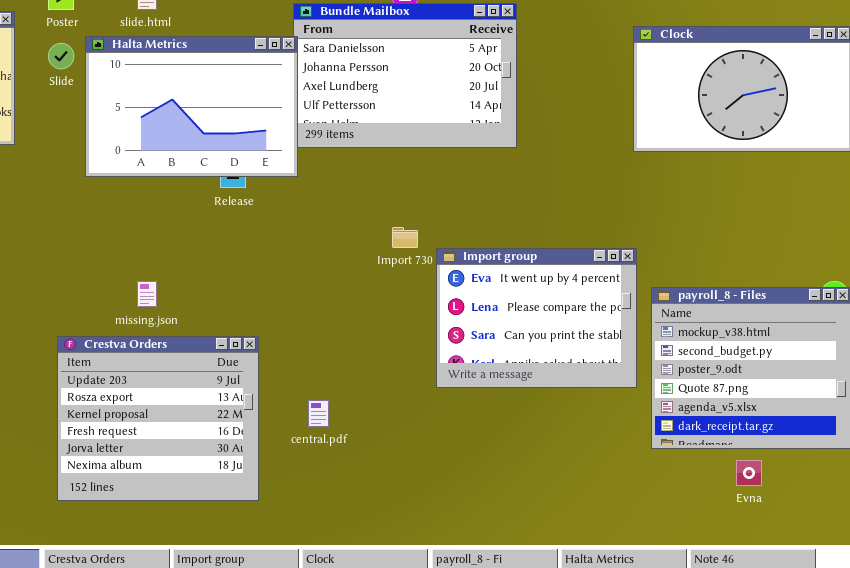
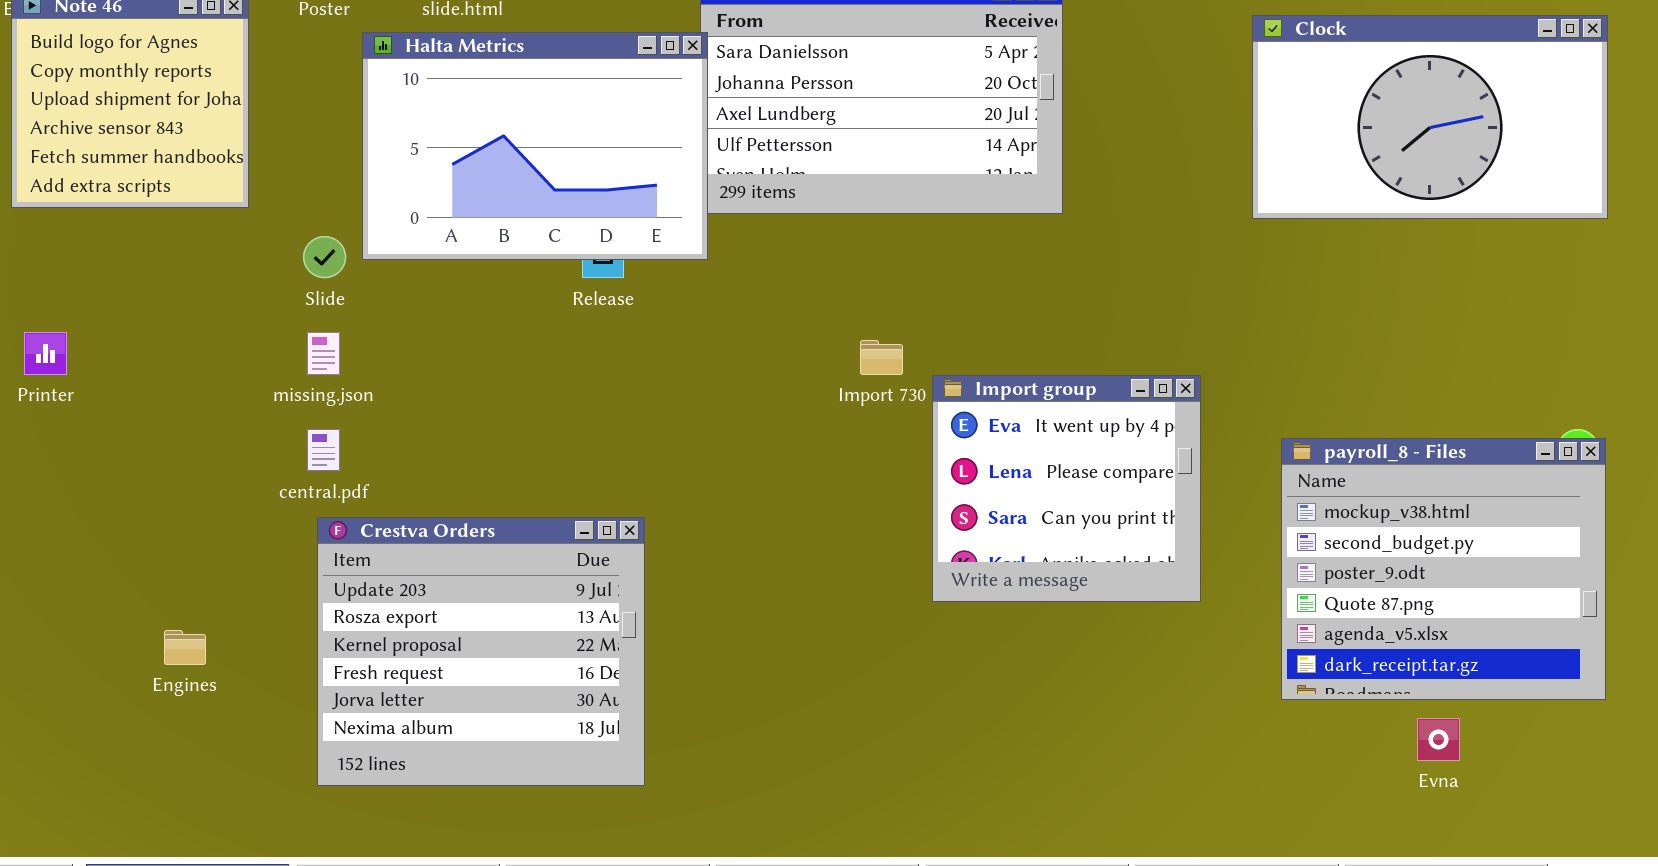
Slide: [48,43,74,69] -> [303,236,346,278], moved
Import group: [436,248,637,388] -> [932,375,1201,602], resized
missing.json: [137,281,157,307] -> [307,332,340,375], moved
central.pdf: [308,400,329,427] -> [307,429,340,471], moved

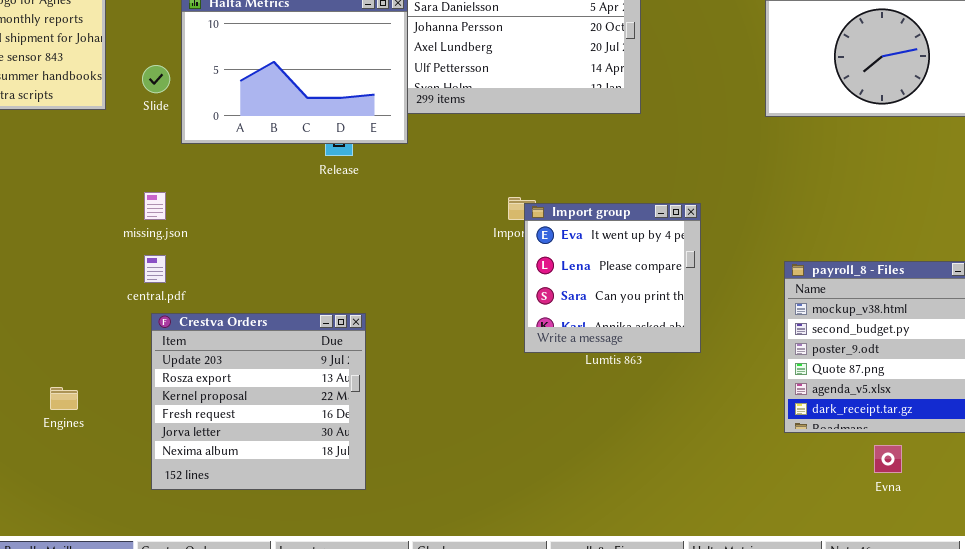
Slide: [303,236,346,278] -> [142,65,170,93], moved
Import group: [932,375,1201,602] -> [524,203,701,353], moved

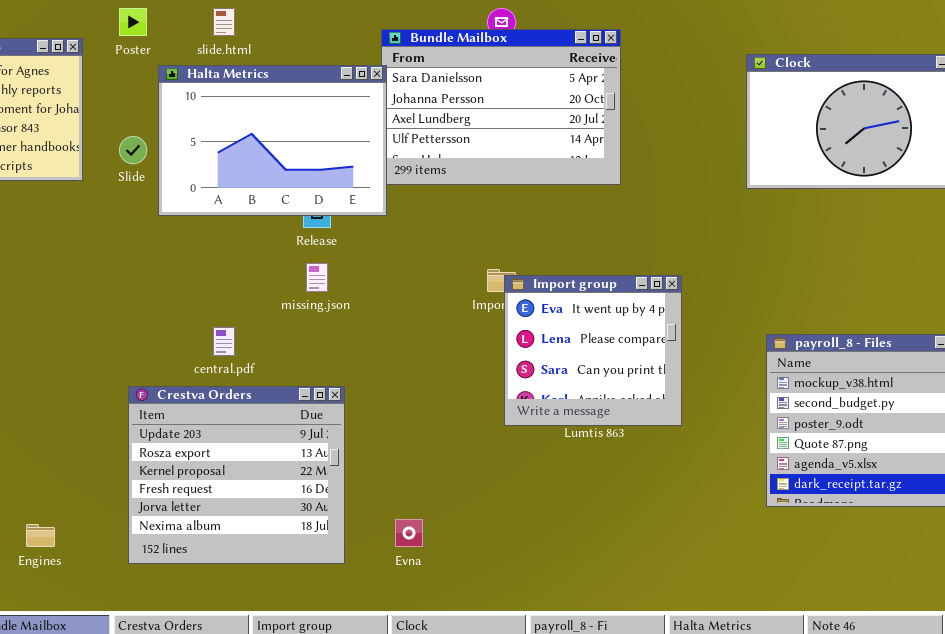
missing.json: [144,192,166,220] -> [306,263,328,292], moved
central.pdf: [144,255,166,283] -> [213,327,235,356], moved
Engines: [50,387,78,410] -> [26,524,55,547], moved
Evna: [874,445,902,473] -> [395,519,423,547], moved

